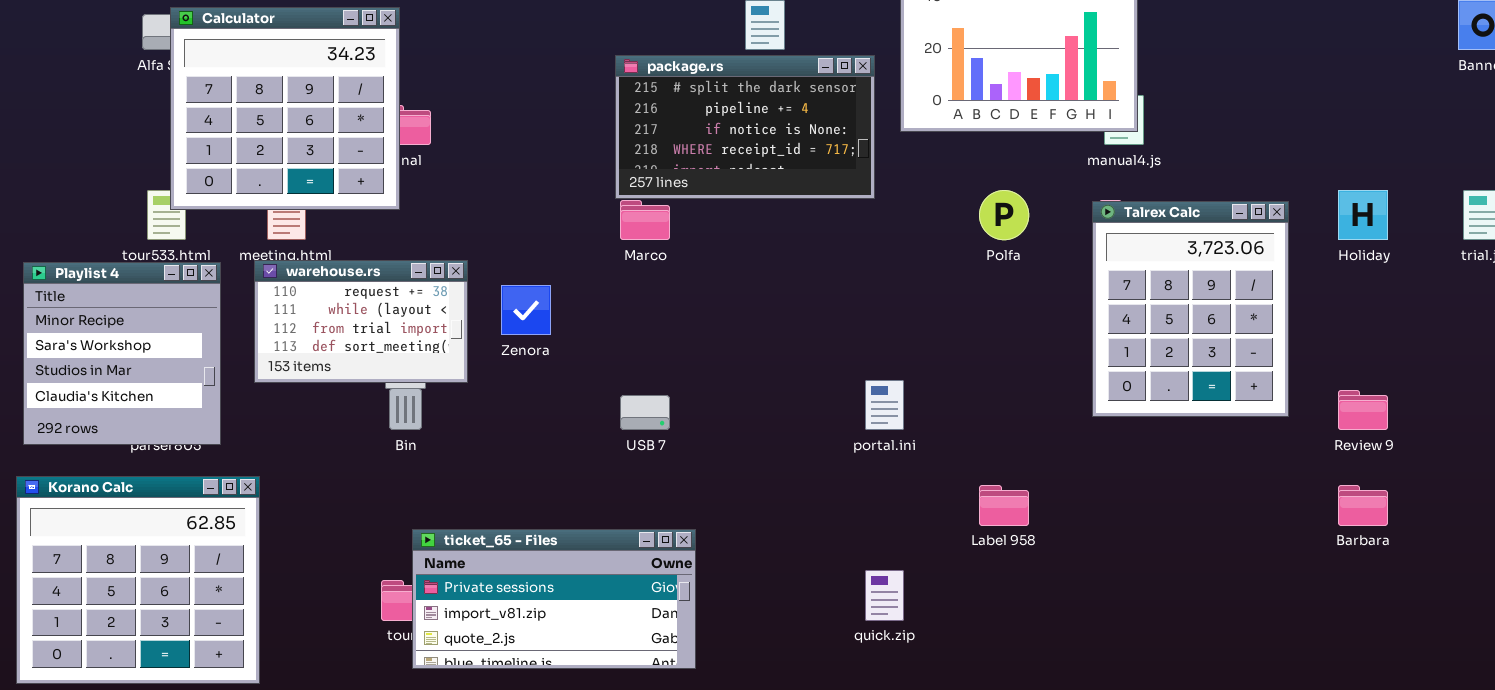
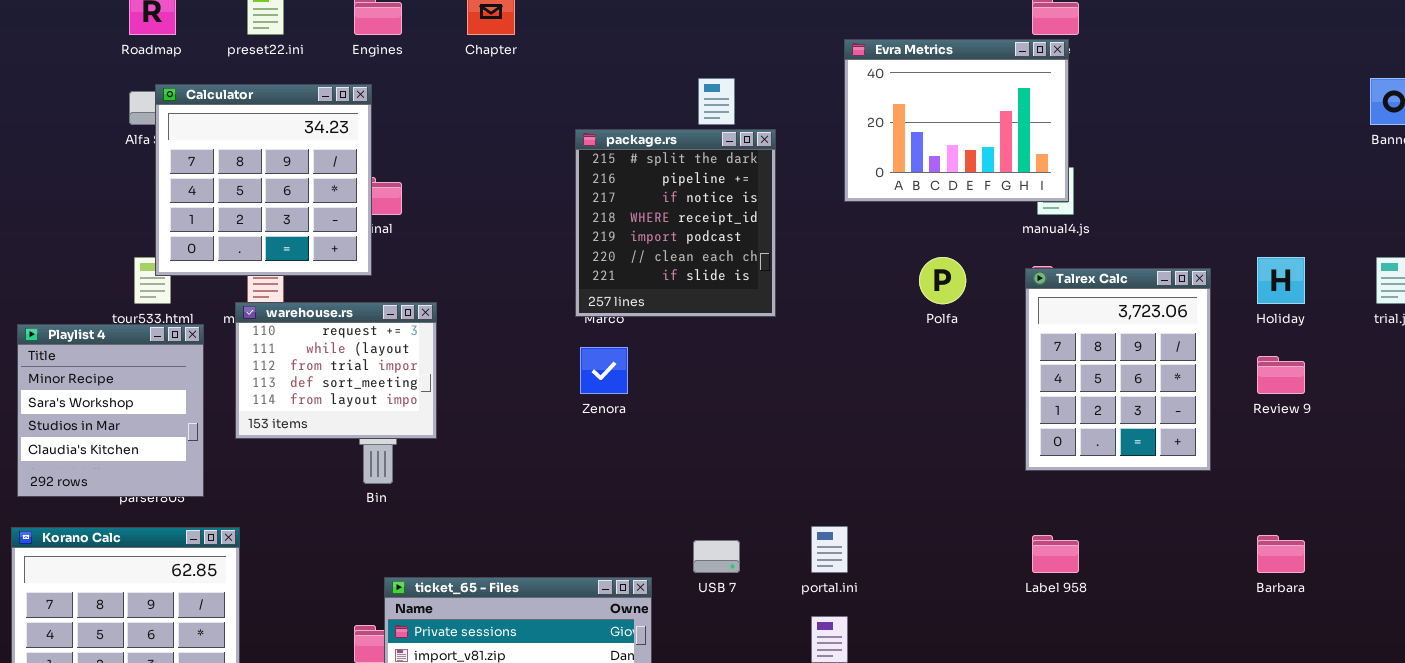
package.rs: [615,55,875,199] -> [575,129,776,317], resized
warehouse.rs: [254,260,468,383] -> [235,302,437,439], resized
Zenora: [501,285,551,335] -> [580,347,628,394], moved
portal.ini: [865,380,904,430] -> [811,526,848,573], moved
Review 9: [1338,390,1388,430] -> [1257,356,1305,394], moved
USB 7: [620,395,670,430] -> [693,540,740,573], moved
Label 958: [979,485,1029,526] -> [1032,535,1079,573], moved

